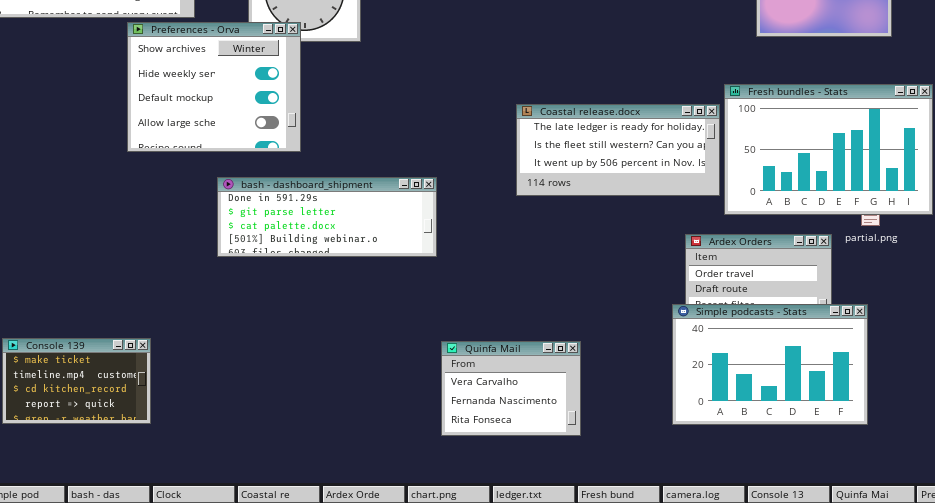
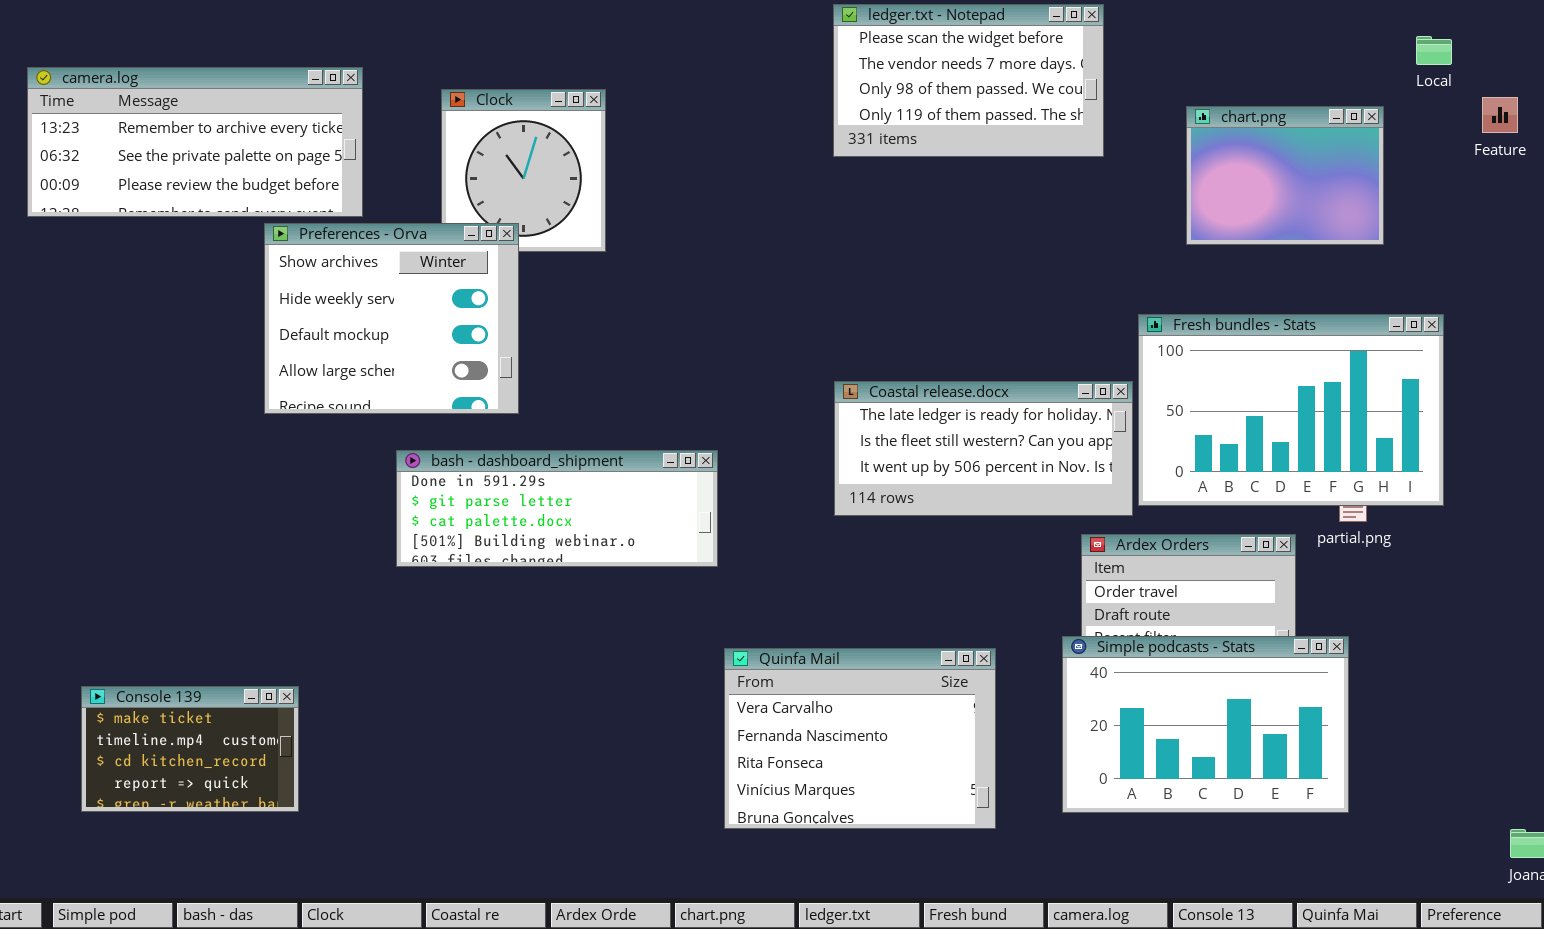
Coastal release.docx: [516,104,720,196] -> [834,381,1133,516], moved
Quinfa Mail: [441,341,581,436] -> [724,648,996,829], resized

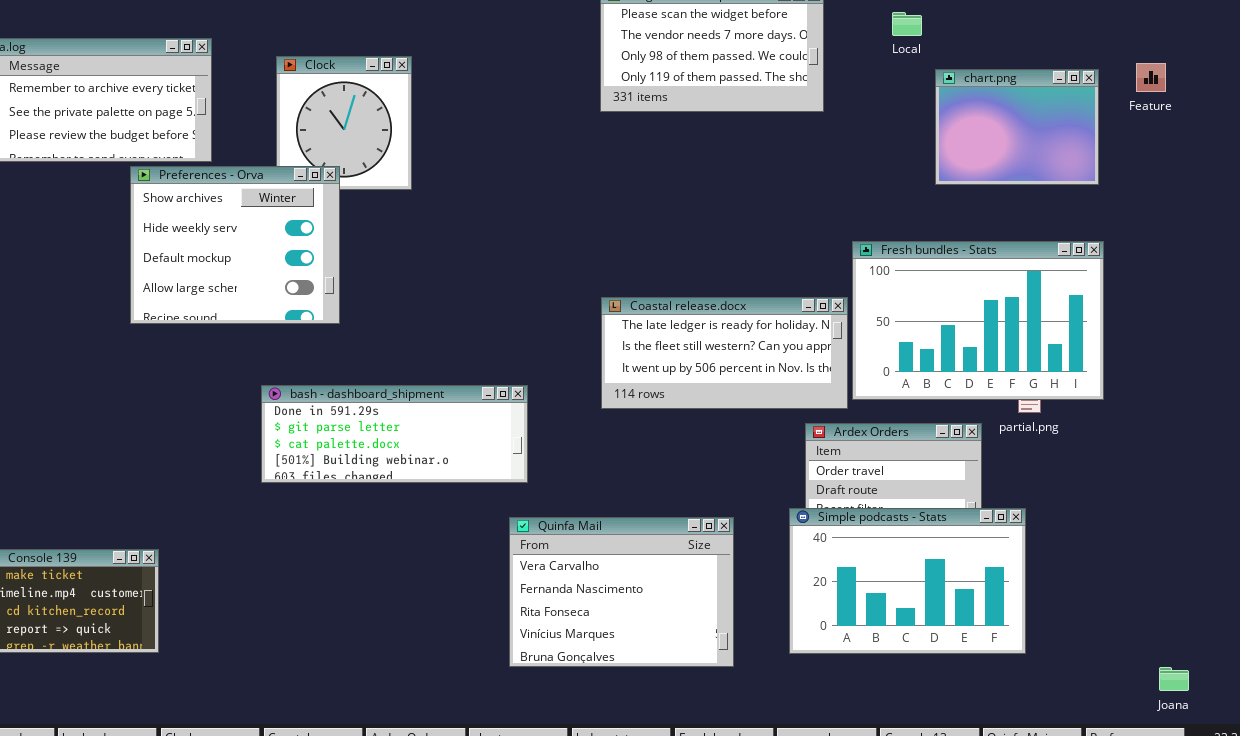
Local: [1416,36,1452,65] -> [892,12,922,36], moved
chart.png: [1186,106,1384,245] -> [935,69,1099,185], moved
bash - dashboard_shipment: [396,450,718,567] -> [261,385,528,483], moved

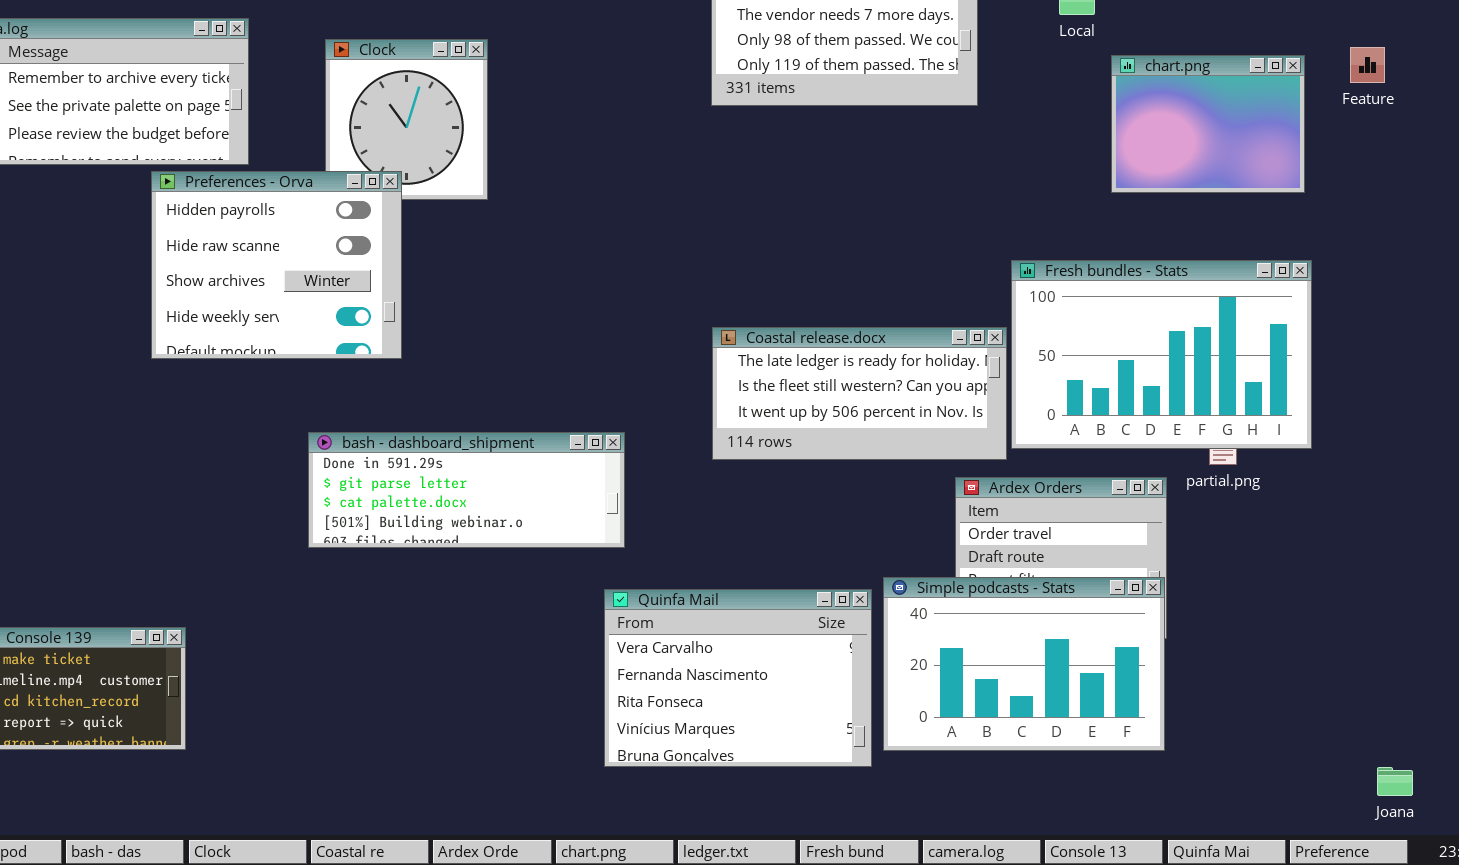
Preferences - Orva: [130,166,340,324] -> [151,171,402,359], scrolled up 2 rows
Simple podcasts - Stats: [789,508,1026,654] -> [883,577,1165,751], moved

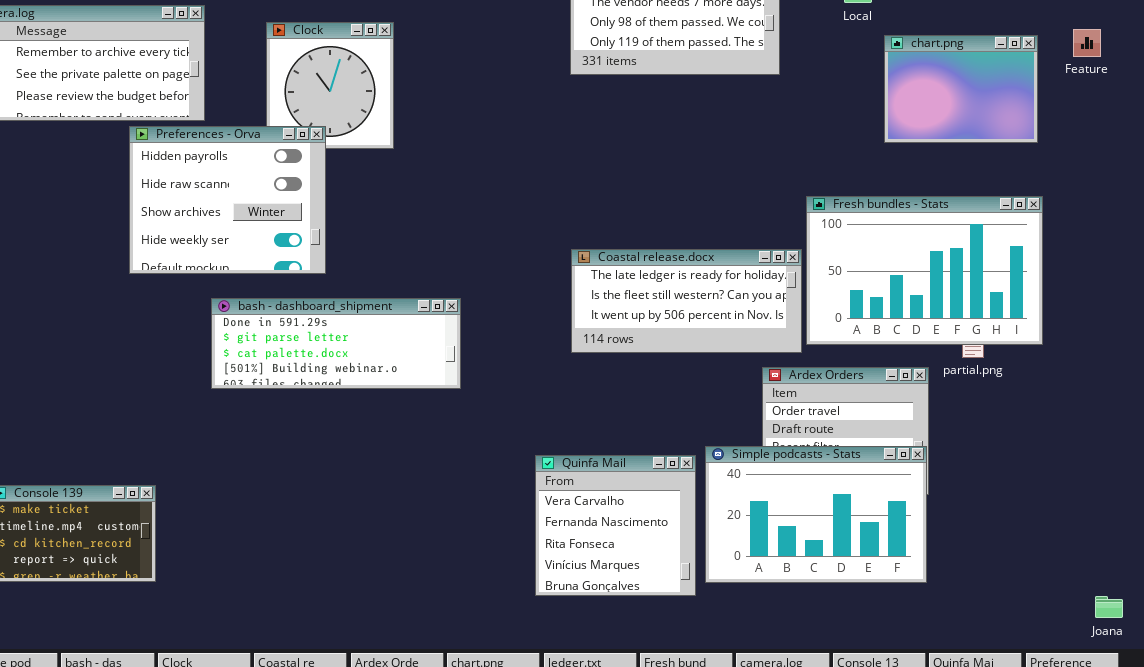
bash - dashboard_shipment: [308,432,625,548] -> [211,298,461,389], moved
Quinfa Mail: [604,589,872,767] -> [535,455,696,596], resized

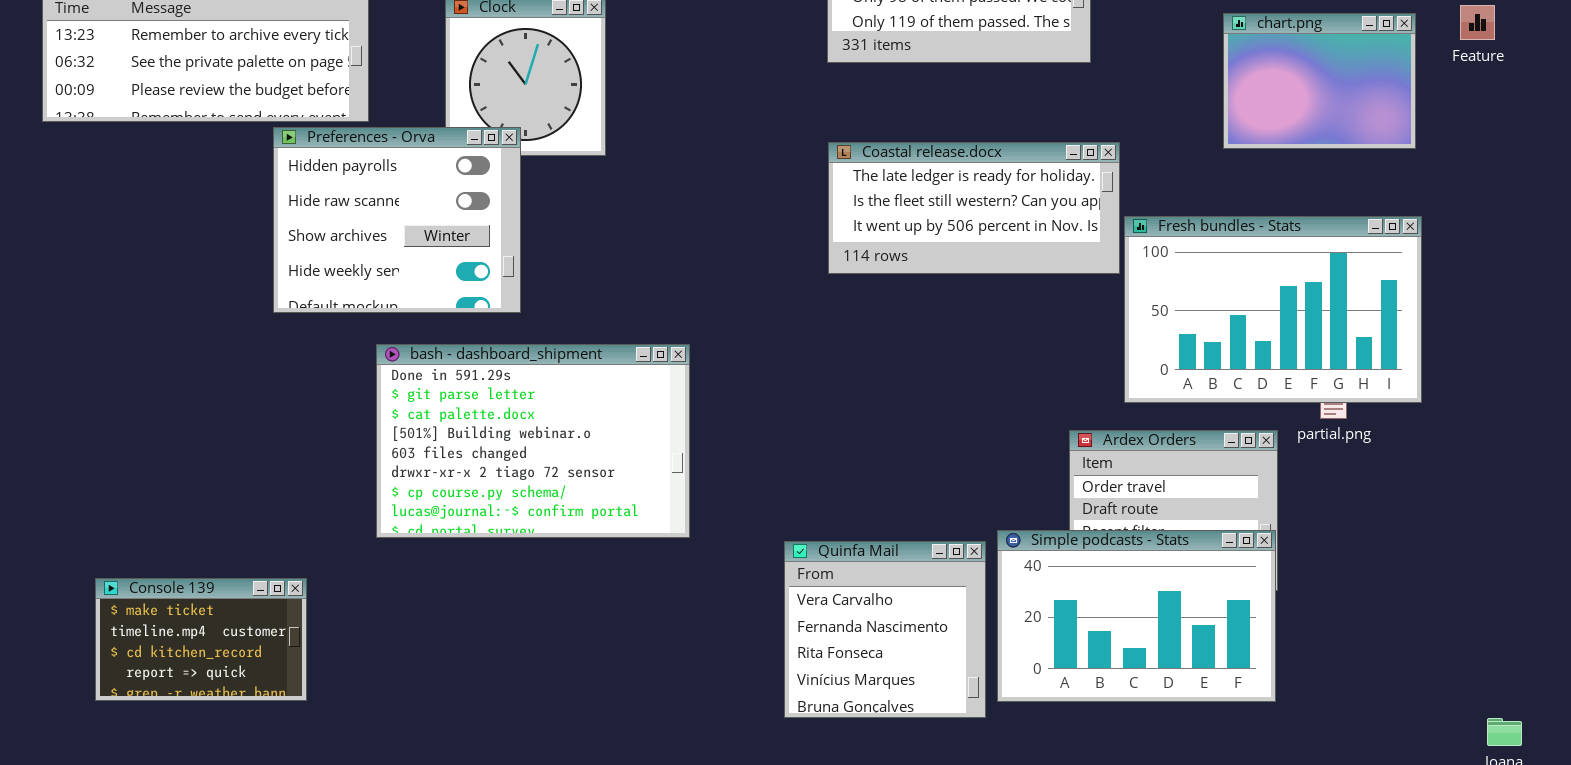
Coastal release.docx: [571,249,802,353] -> [828,142,1120,274], moved
bash - dashboard_shipment: [211,298,461,389] -> [376,344,690,538], resized

